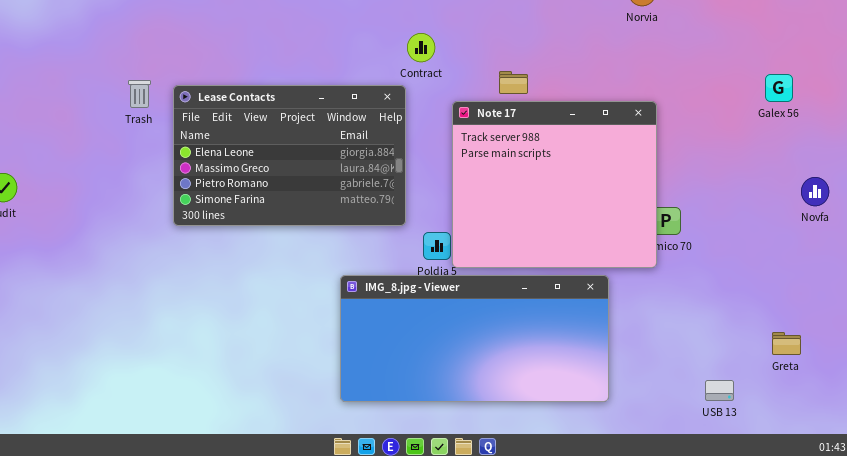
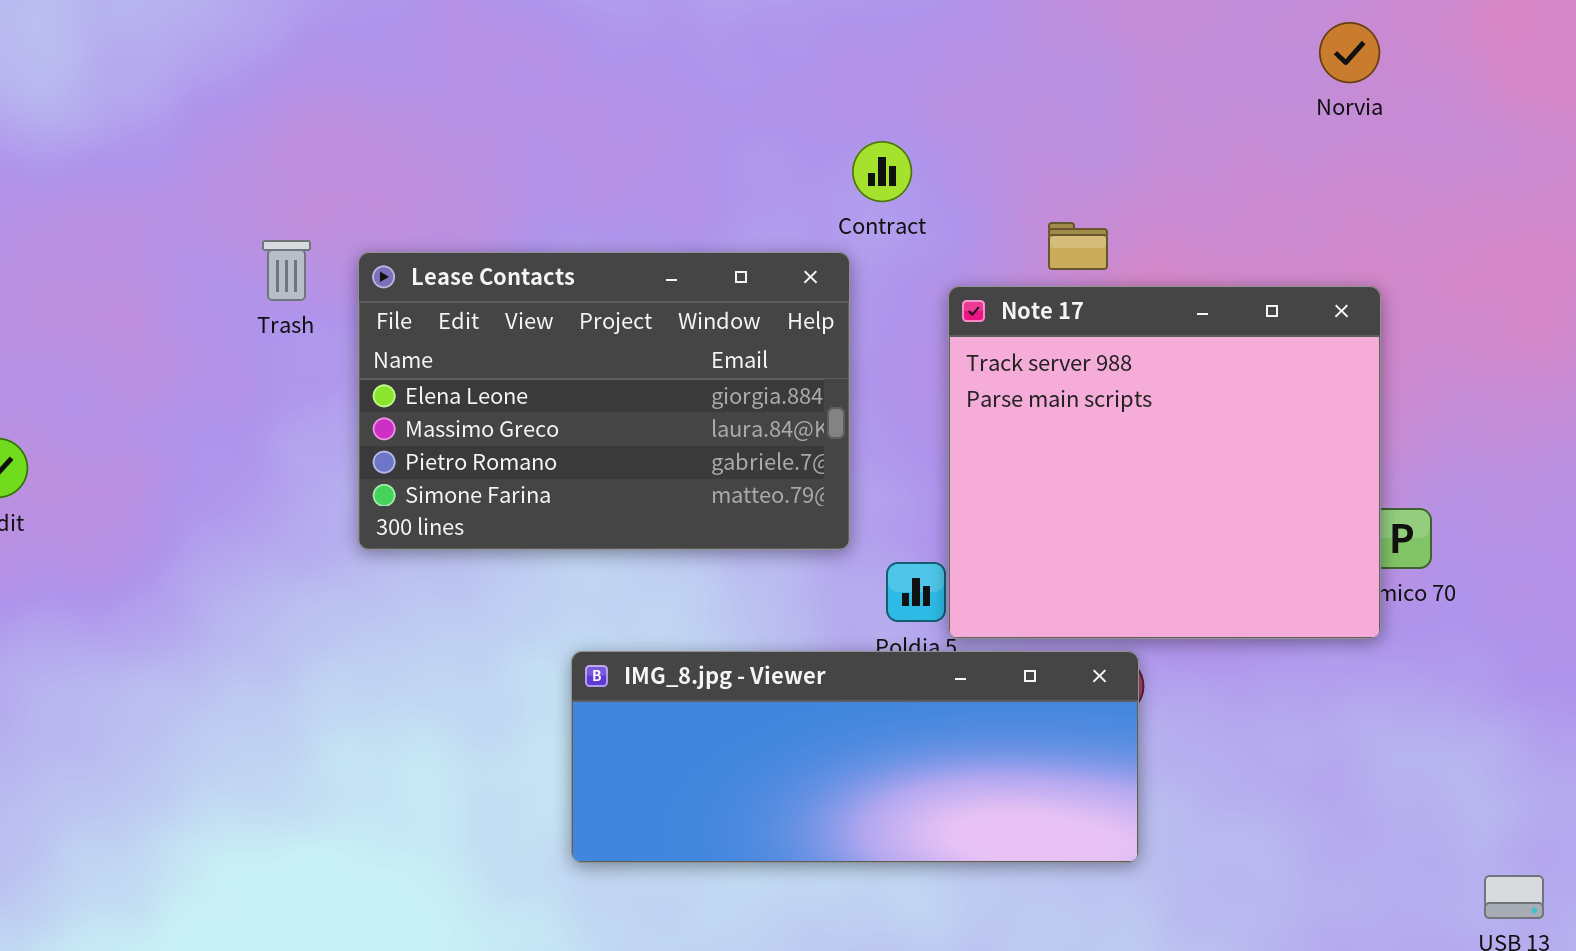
IMG_8.jpg - Viewer: [340,275,609,402] -> [571,651,1139,863], moved, resized

